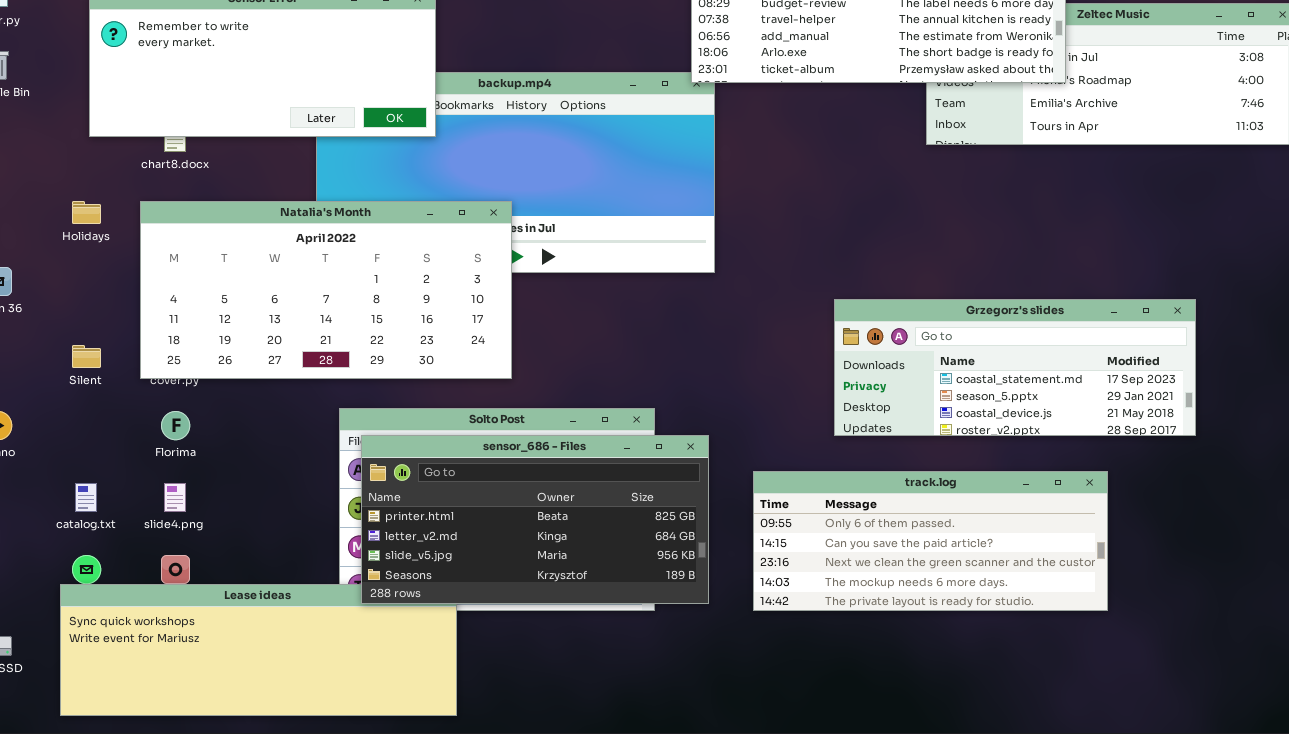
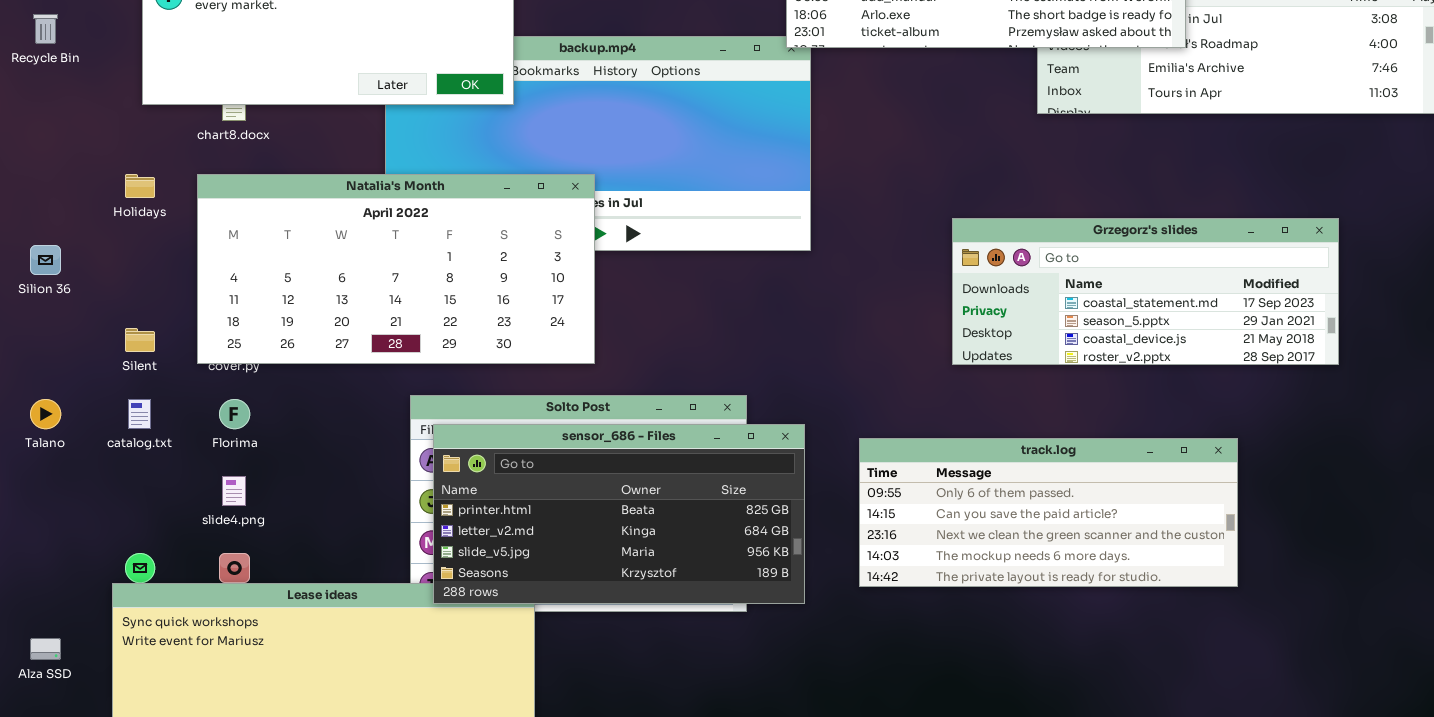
Grzegorz's slides: [834,299,1196,436] -> [952,218,1339,365], moved
track.log: [753,471,1108,611] -> [859,438,1238,587], moved
catalog.txt: [75,483,97,512] -> [128,399,151,429], moved

